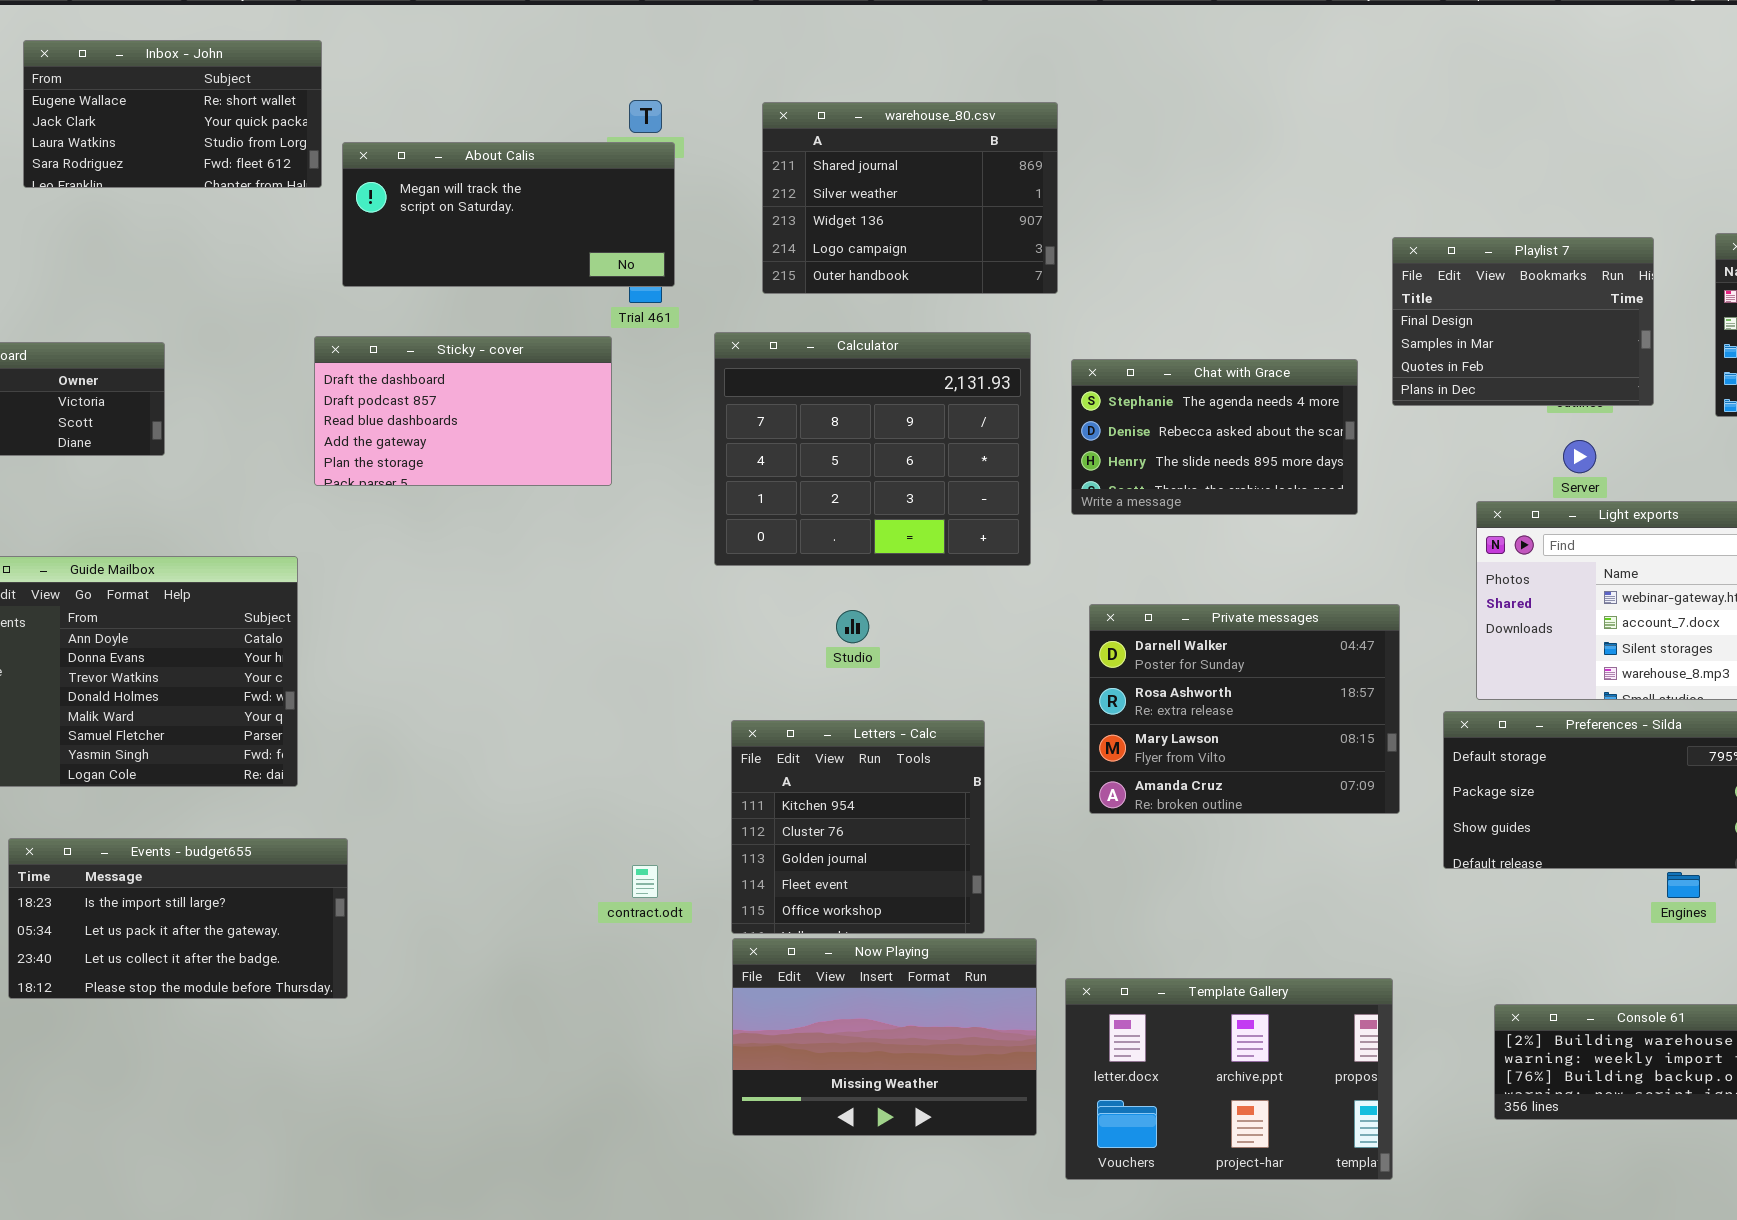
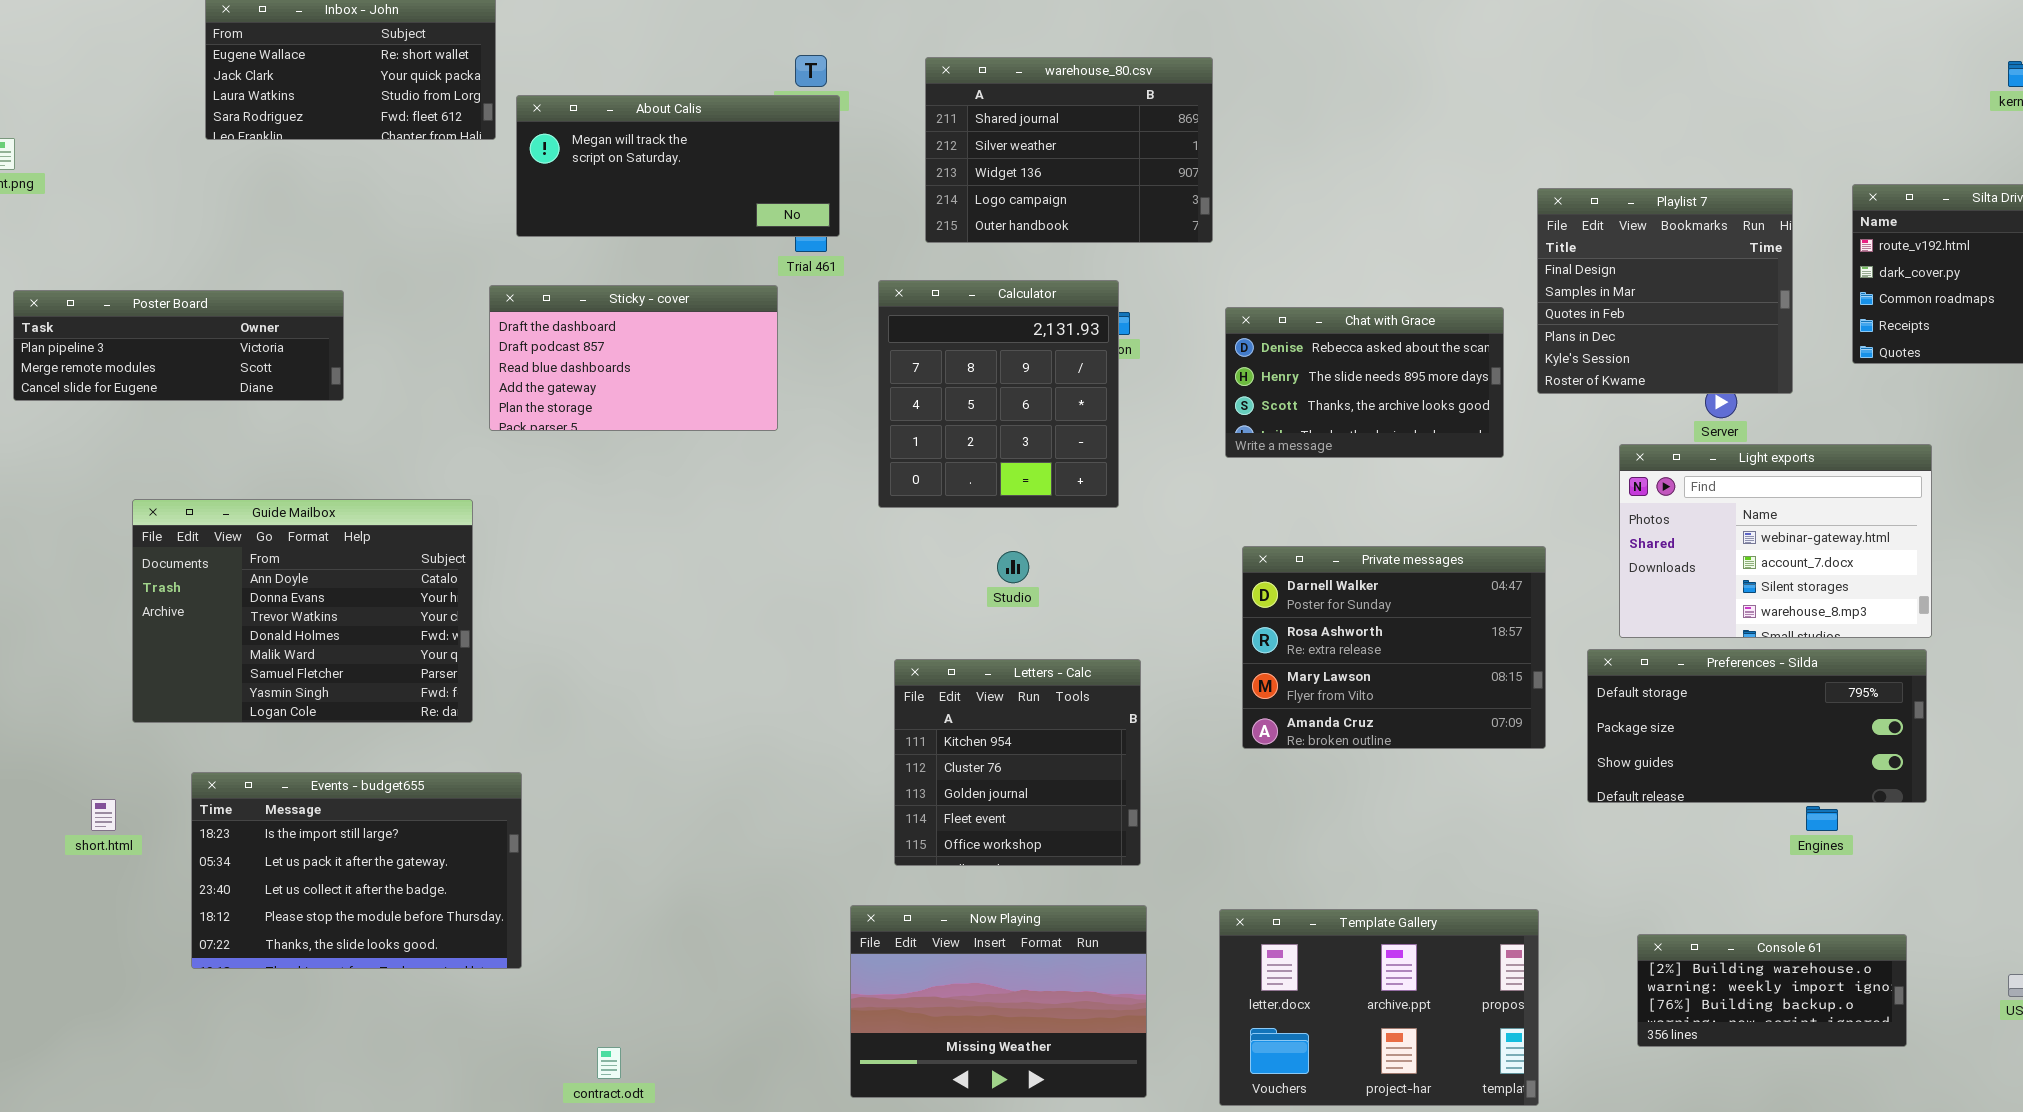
Playlist 7: [1392,237,1654,406] -> [1537,188,1793,394], resized
Calculator: [714,332,1031,566] -> [878,280,1119,508], resized
Chat with Grace: [1071,359,1358,515] -> [1225,307,1504,458], scrolled down 1 row
Events - budget655: [8,838,348,999] -> [191,772,522,969], resized
contract.odt: [632,865,658,898] -> [597,1047,621,1079], moved
Now Playing: [732,938,1037,1136] -> [850,905,1147,1098], moved

